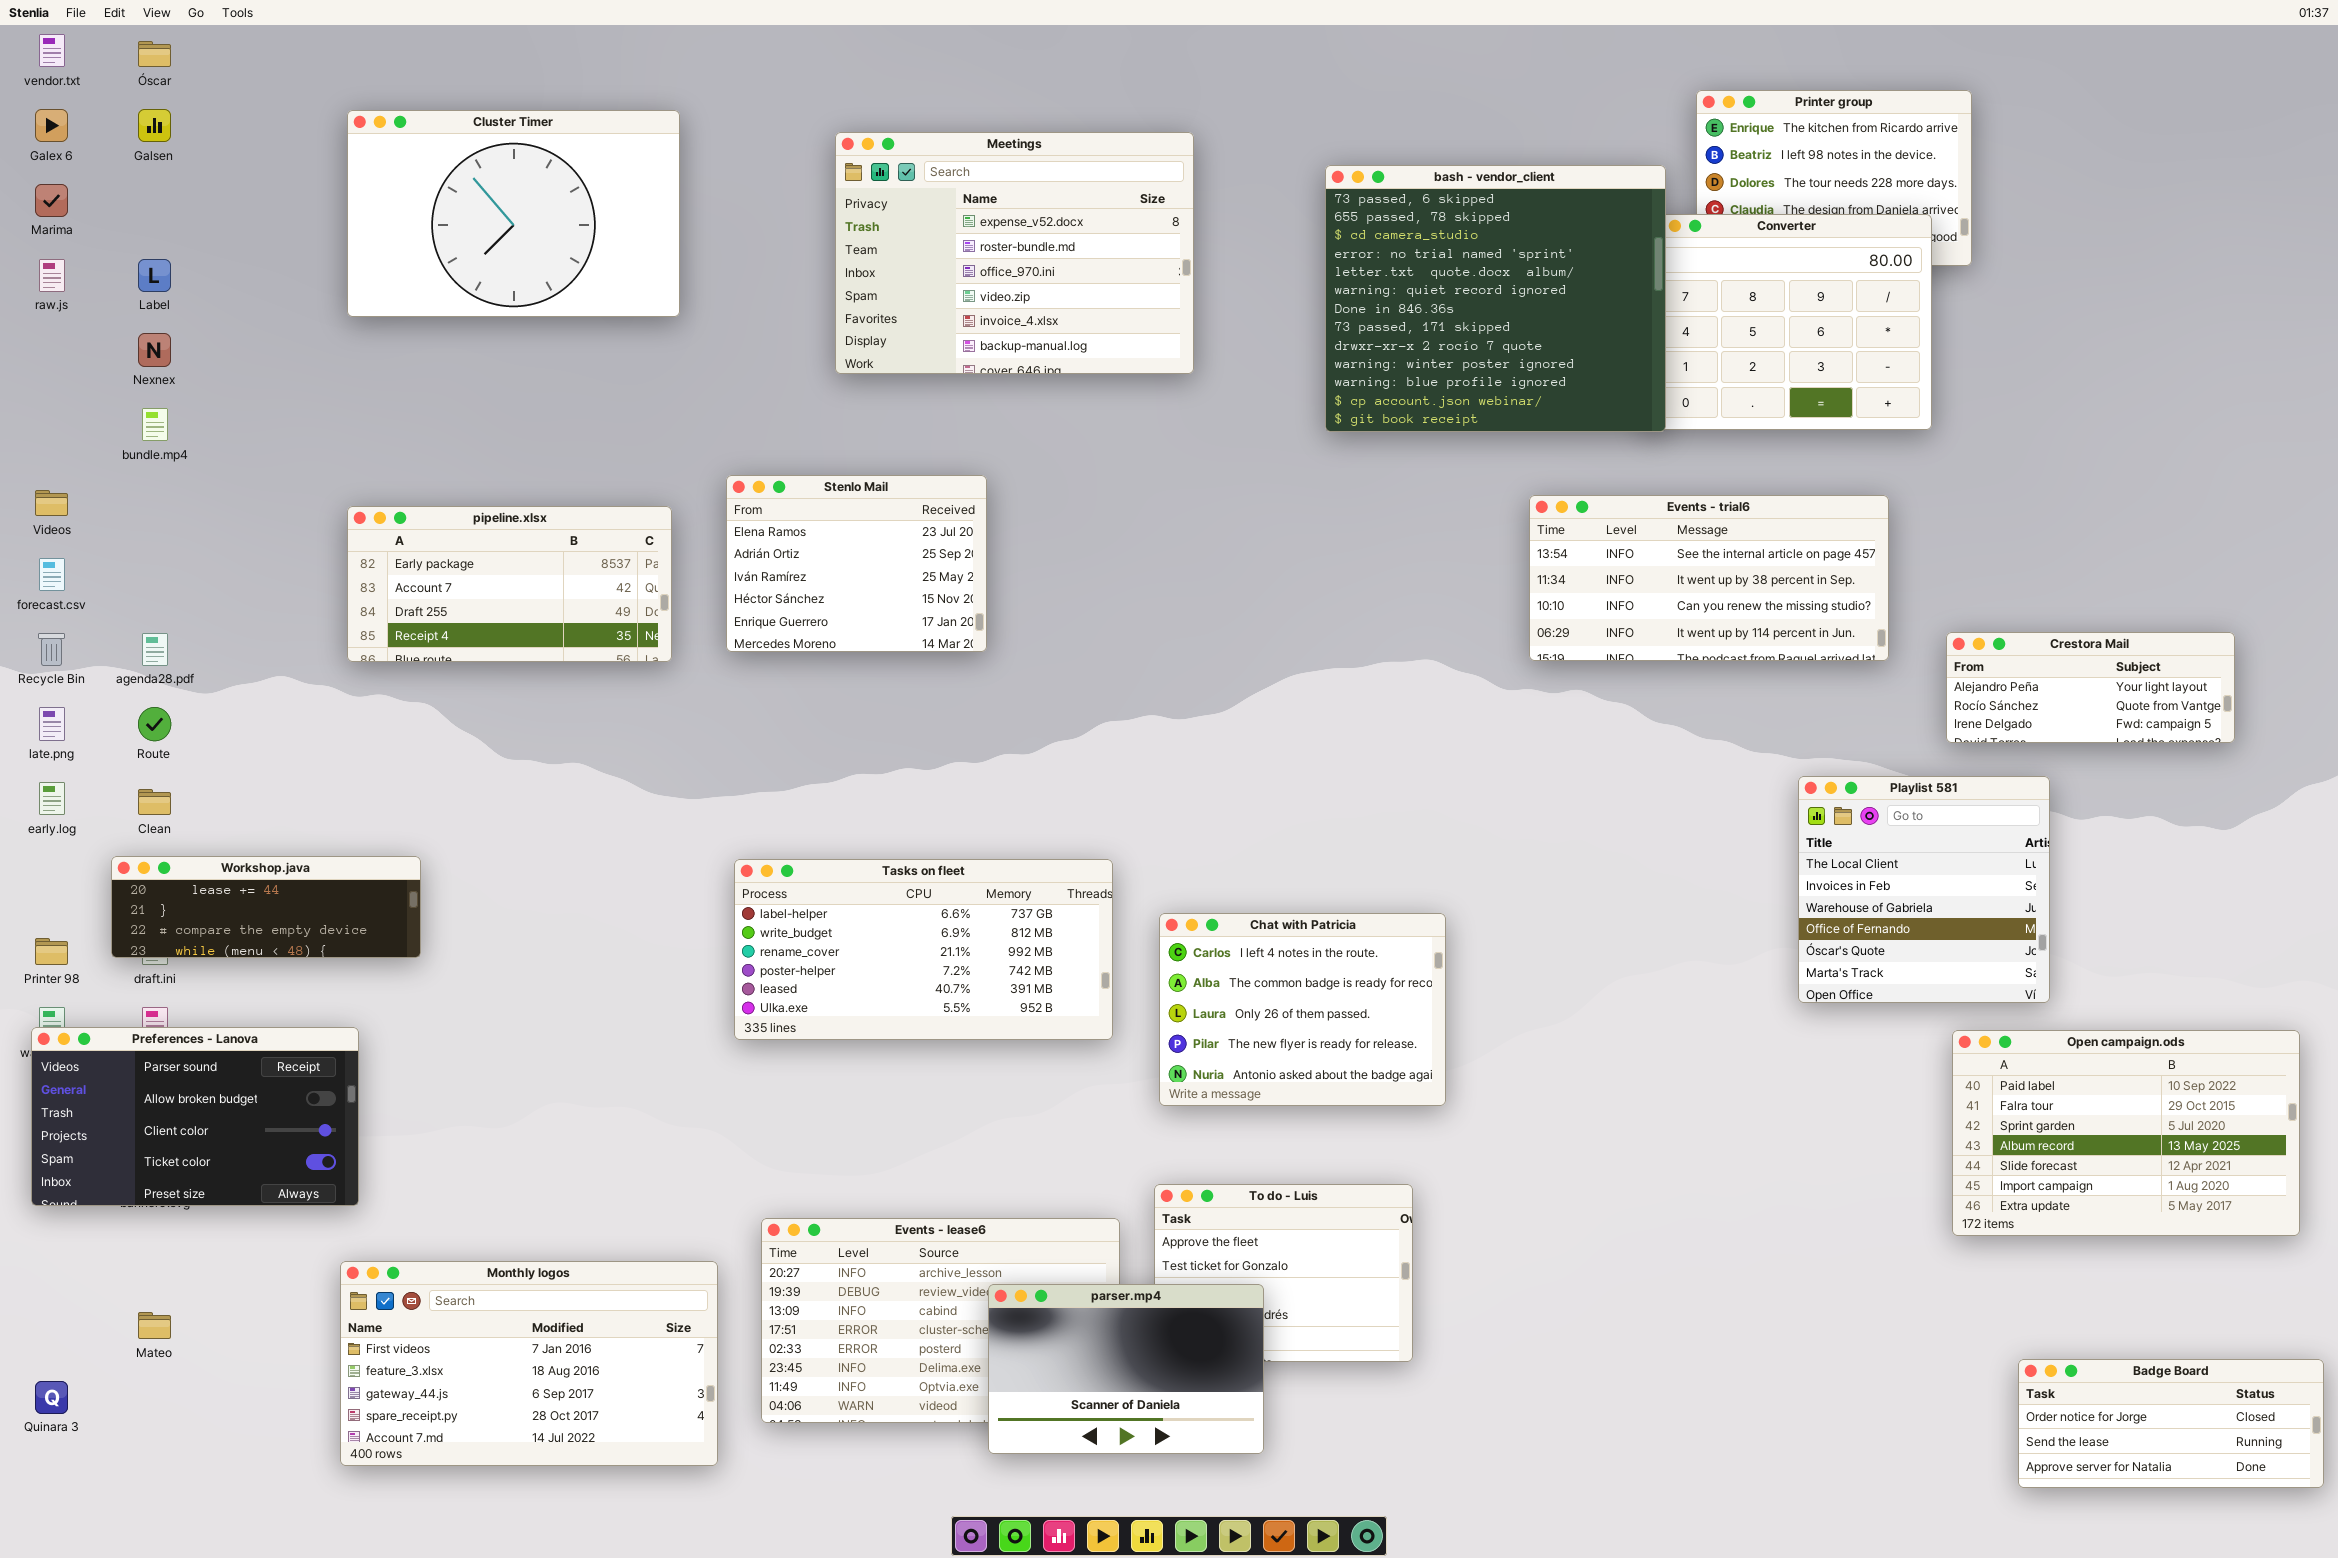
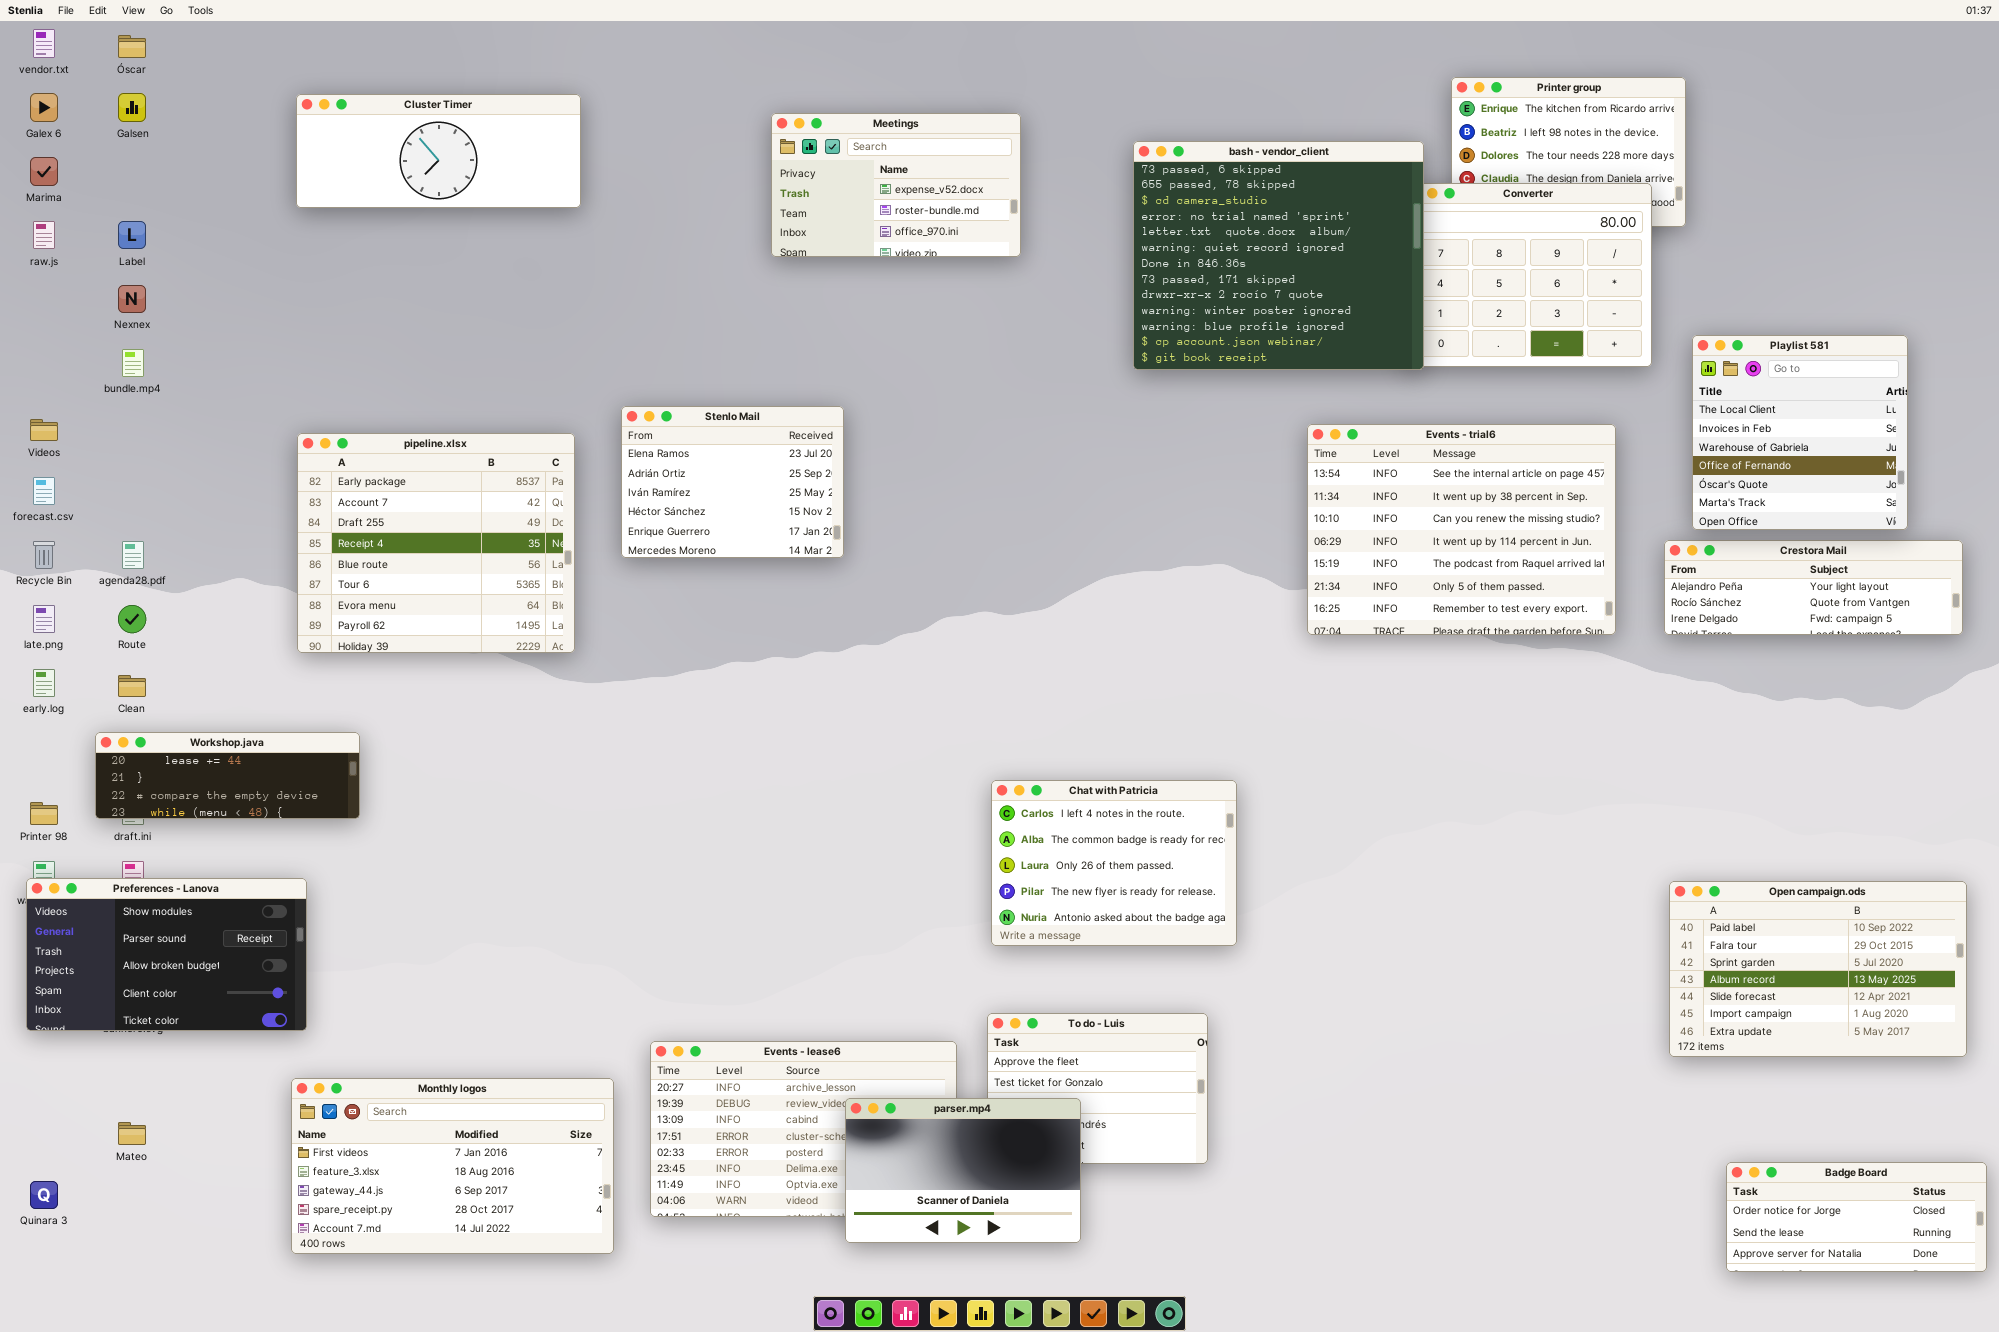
Cluster Timer: [347,110,680,317] -> [296,94,581,208], resized
Meetings: [835,132,1194,374] -> [771,113,1021,257], resized
Events - trial6: [1529,495,1889,661] -> [1307,424,1616,635], resized
pipeline.xlsx: [347,506,672,662] -> [297,433,575,653], resized
Crestora Mail: [1946,632,2235,743] -> [1664,540,1963,635], resized
Playlist 581: [1798,776,2050,1003] -> [1692,335,1908,530], moved
Tasks on fleet: [734,859,1113,1040] -> none, closed
Preferences - Lanova: [31,1027,359,1206] -> [26,878,307,1031], scrolled up 1 row

